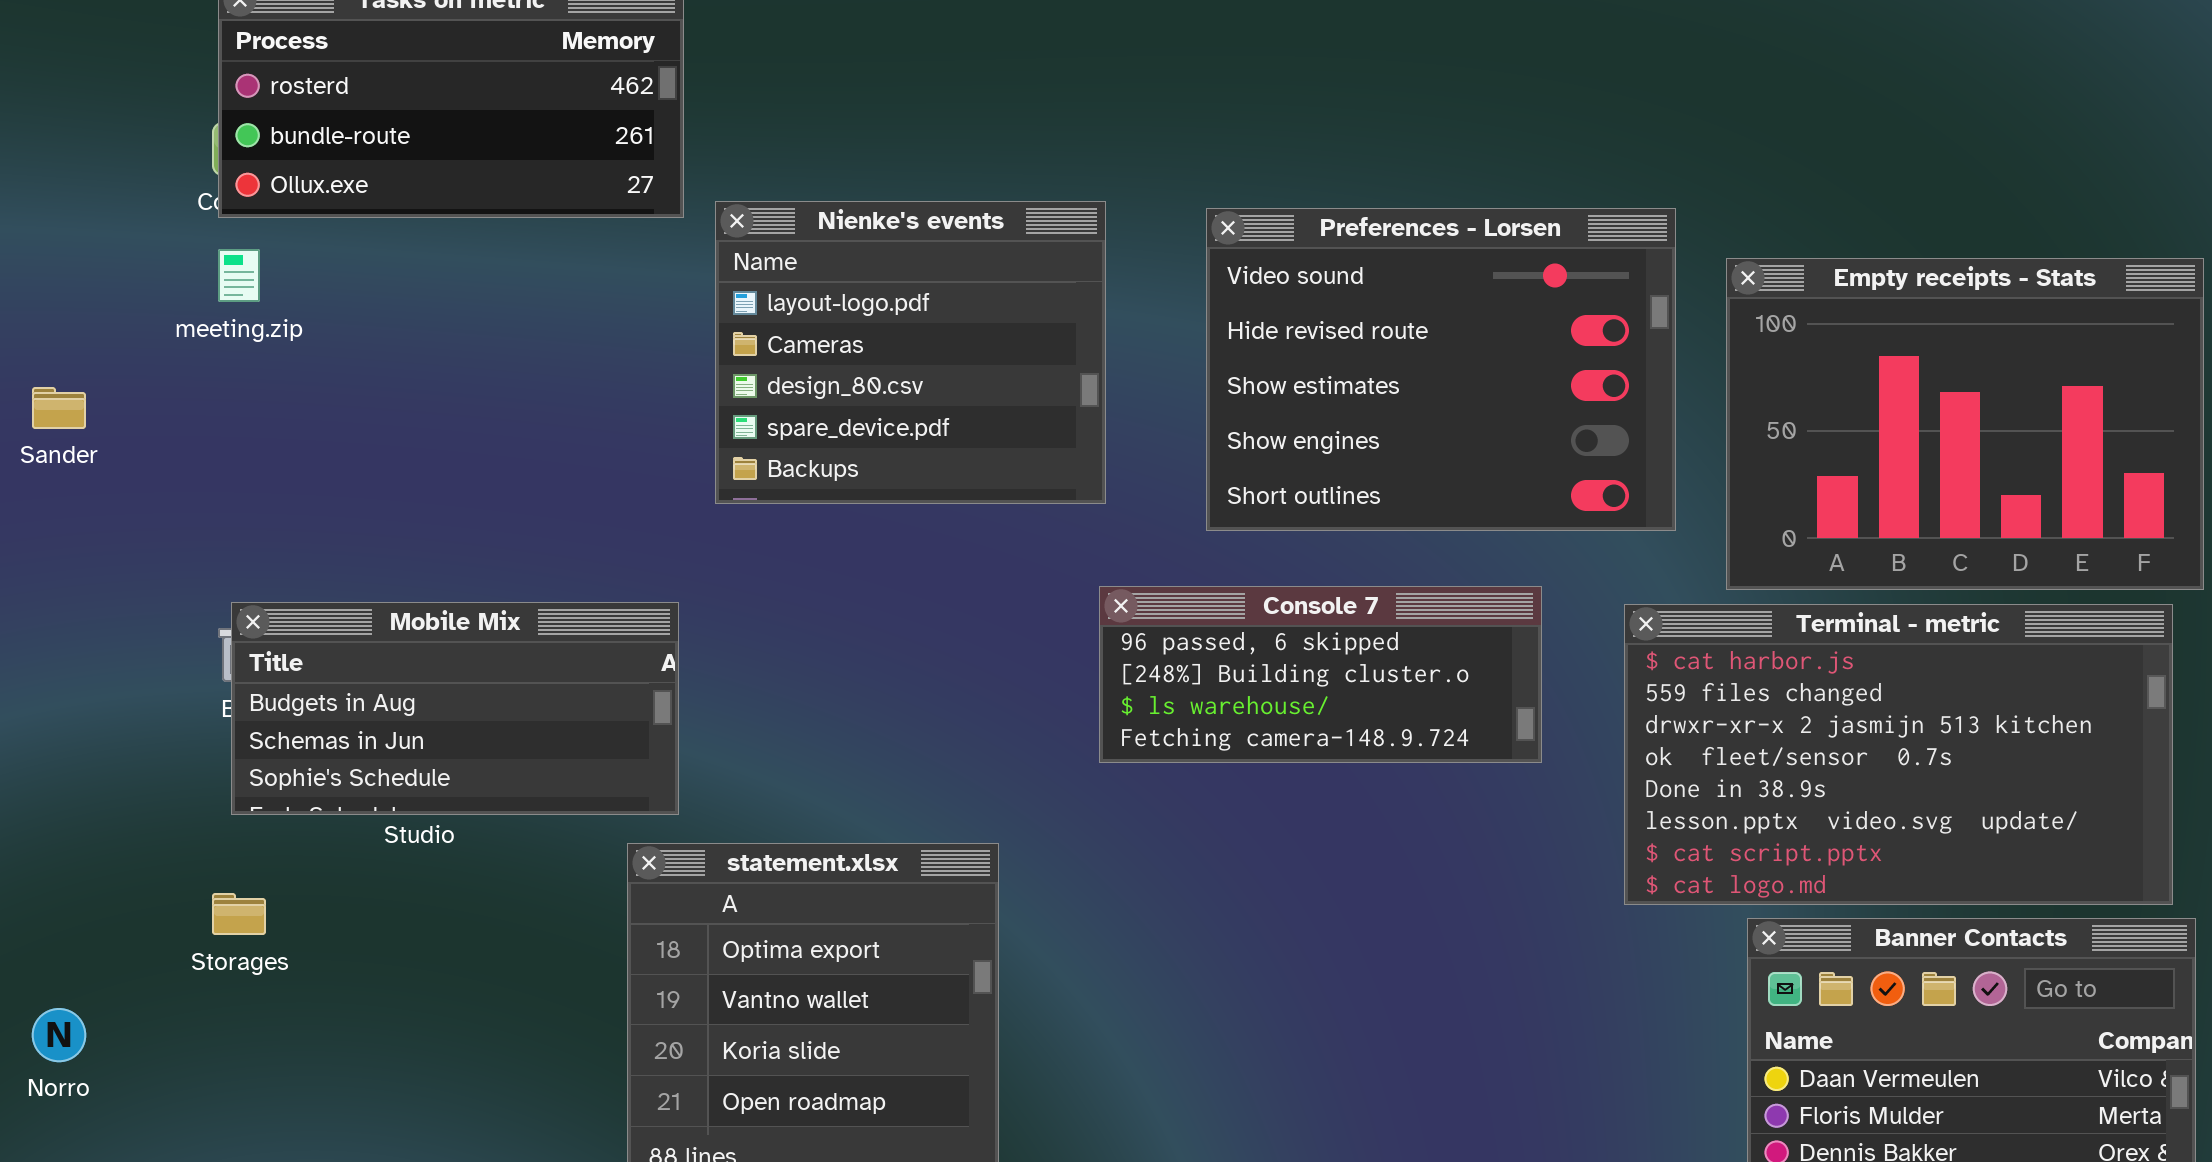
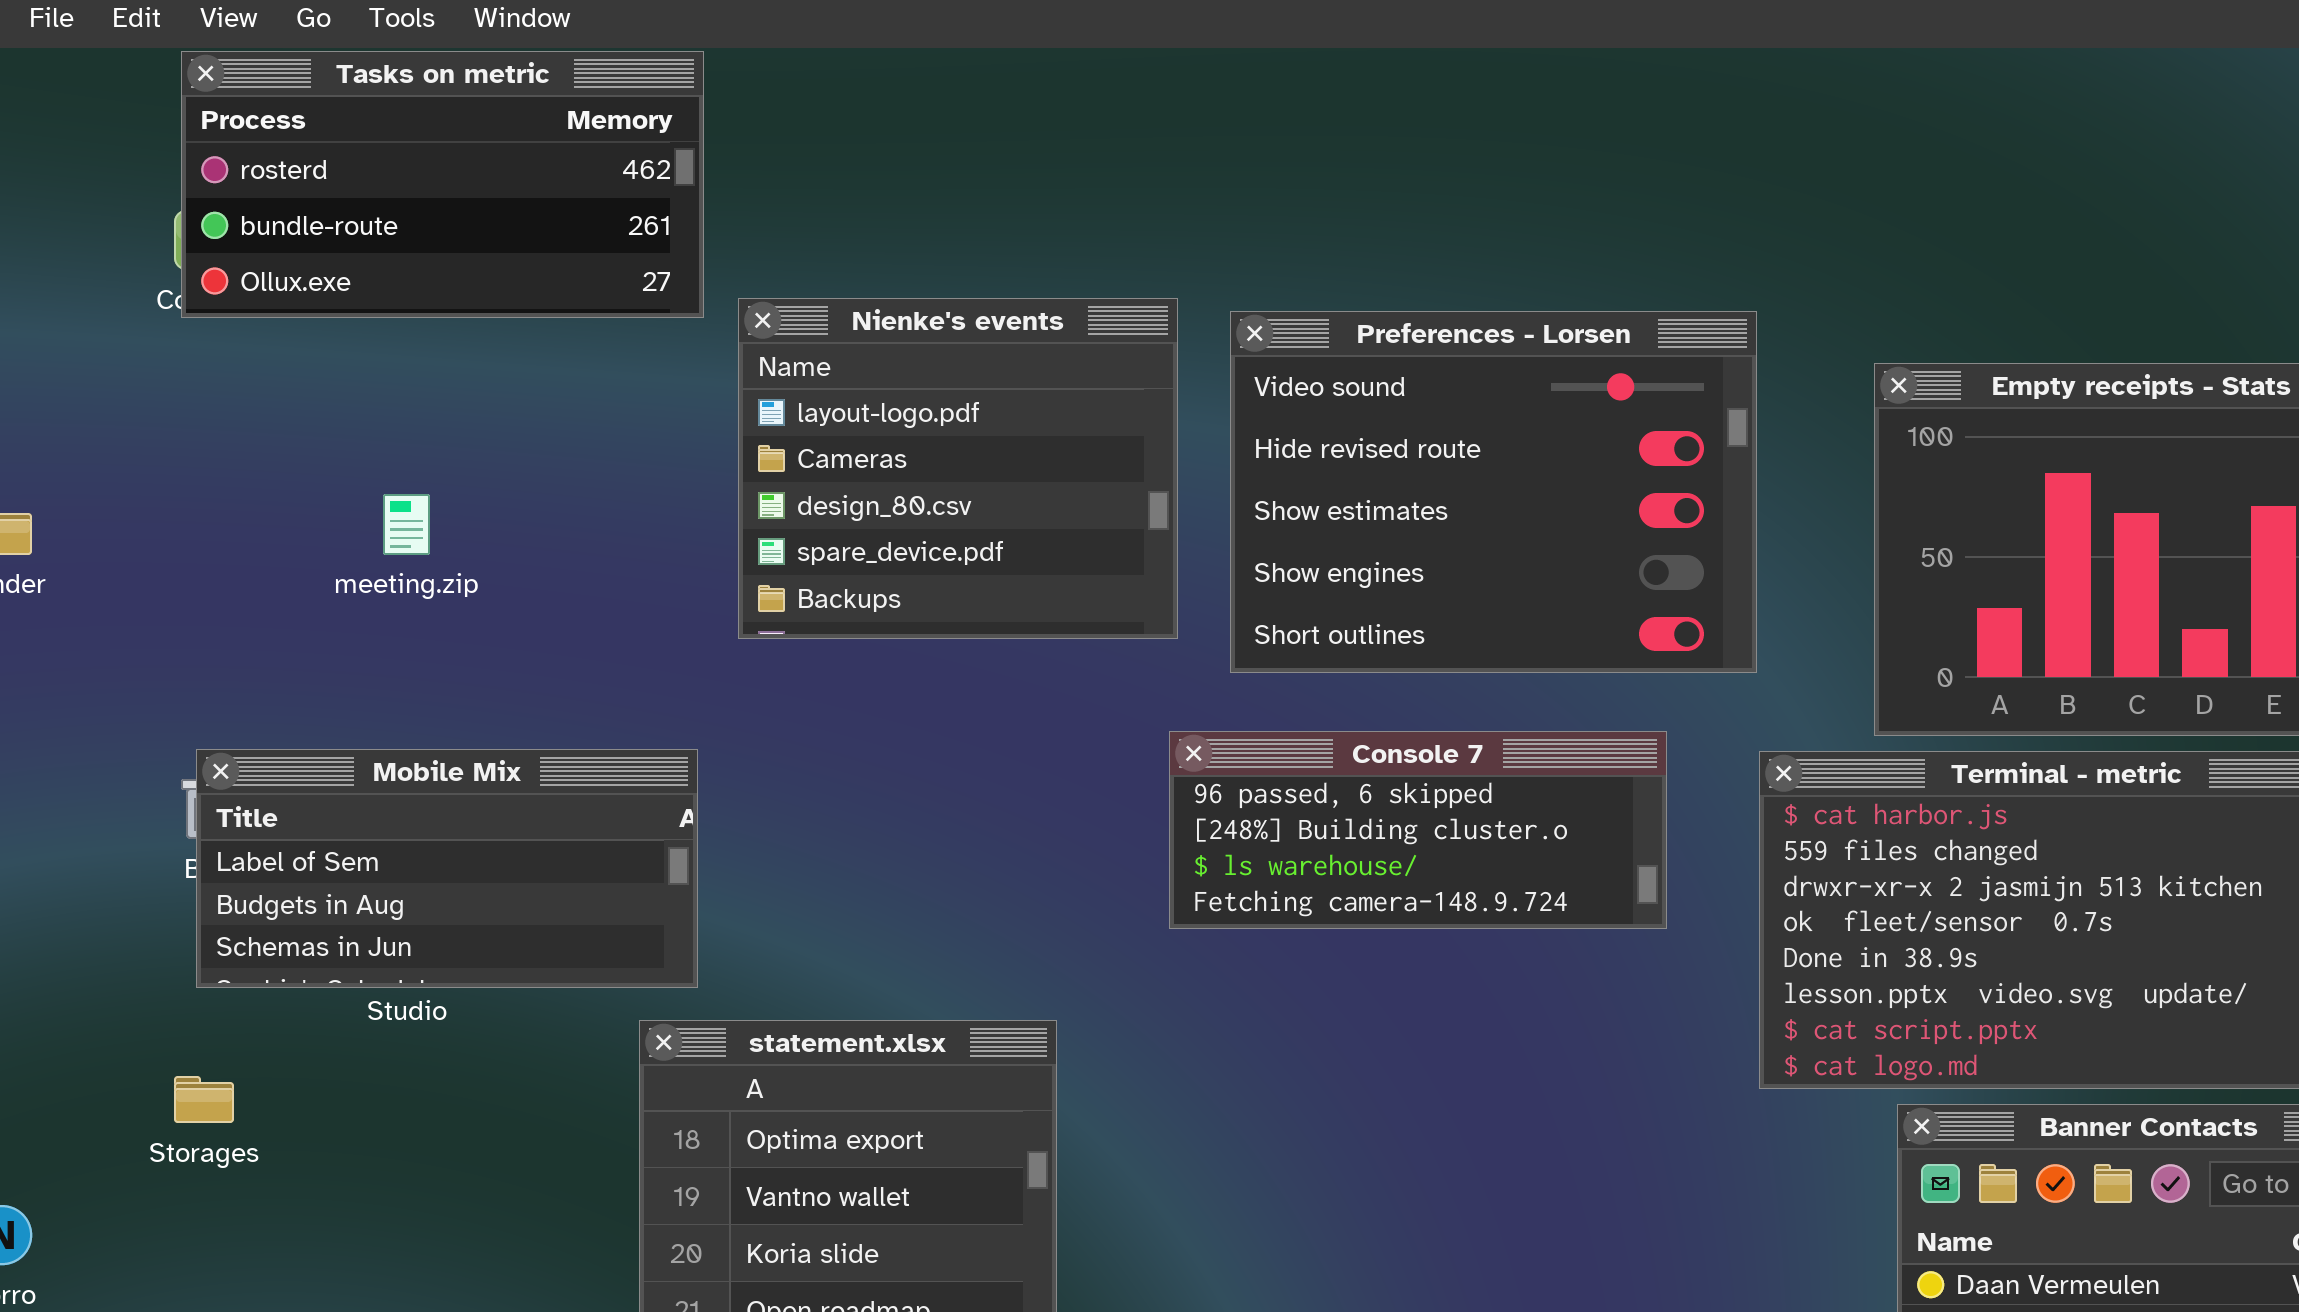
Preferences - Lorsen: [1206,208,1676,531] -> [1230,311,1757,673], moved
meeting.zip: [218,249,260,302] -> [383,494,430,555], moved
Mobile Mix: [231,602,679,815] -> [196,749,698,988], scrolled up 1 row

